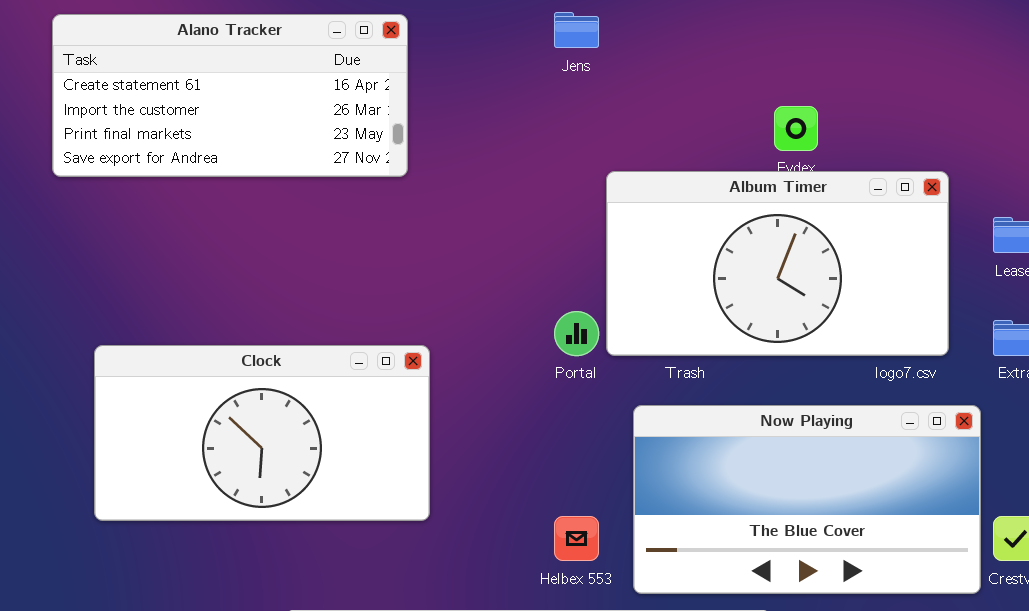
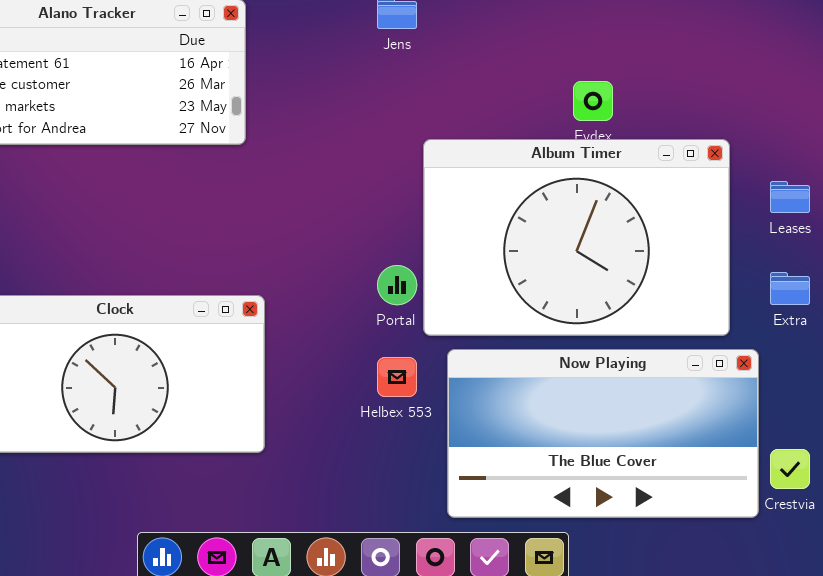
Album Timer: [606,171,949,356] -> [423,139,730,336], resized
Helbex 553: [554,516,599,561] -> [377,357,417,397], moved

